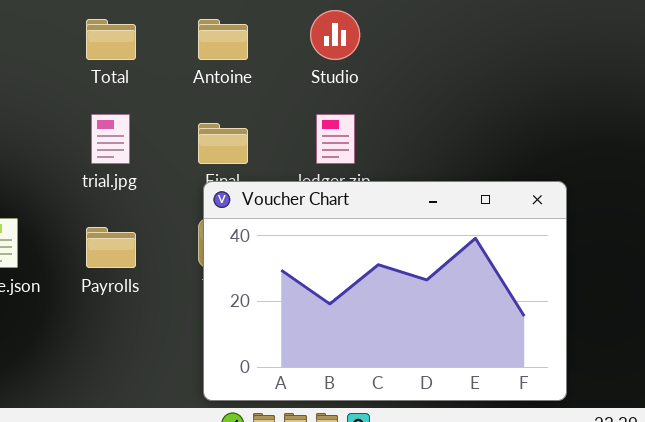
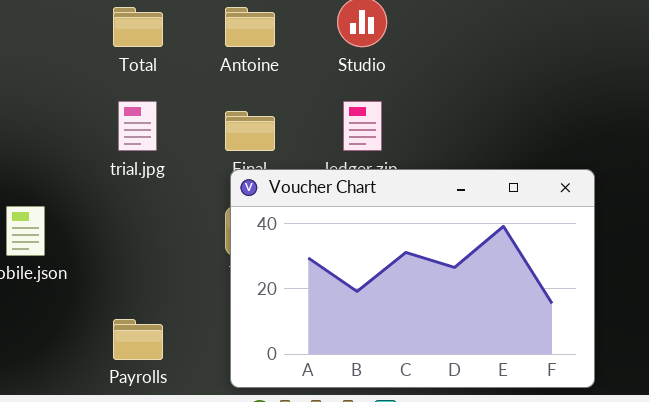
Payrolls: [86,227,136,268] -> [113,319,163,360], moved

